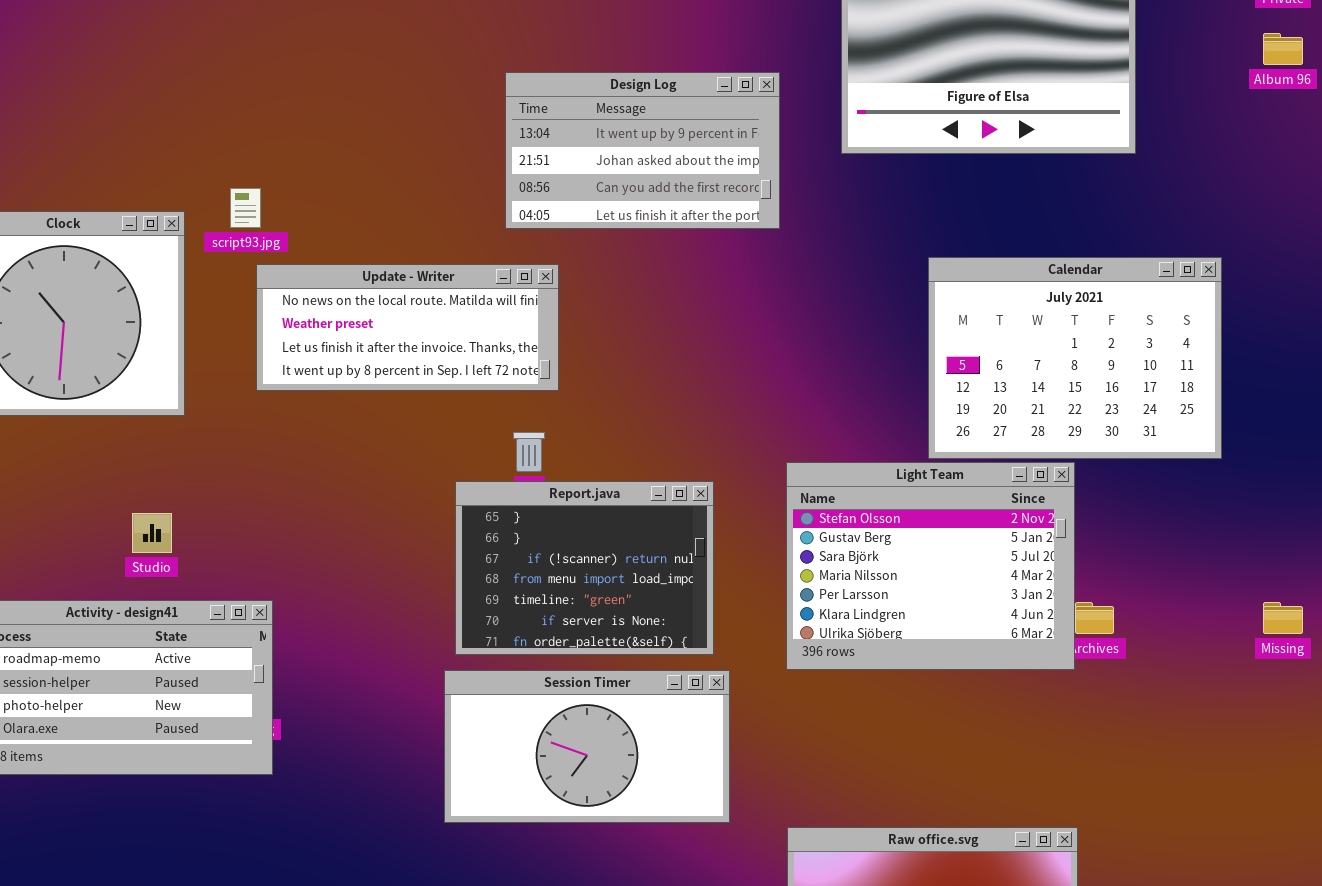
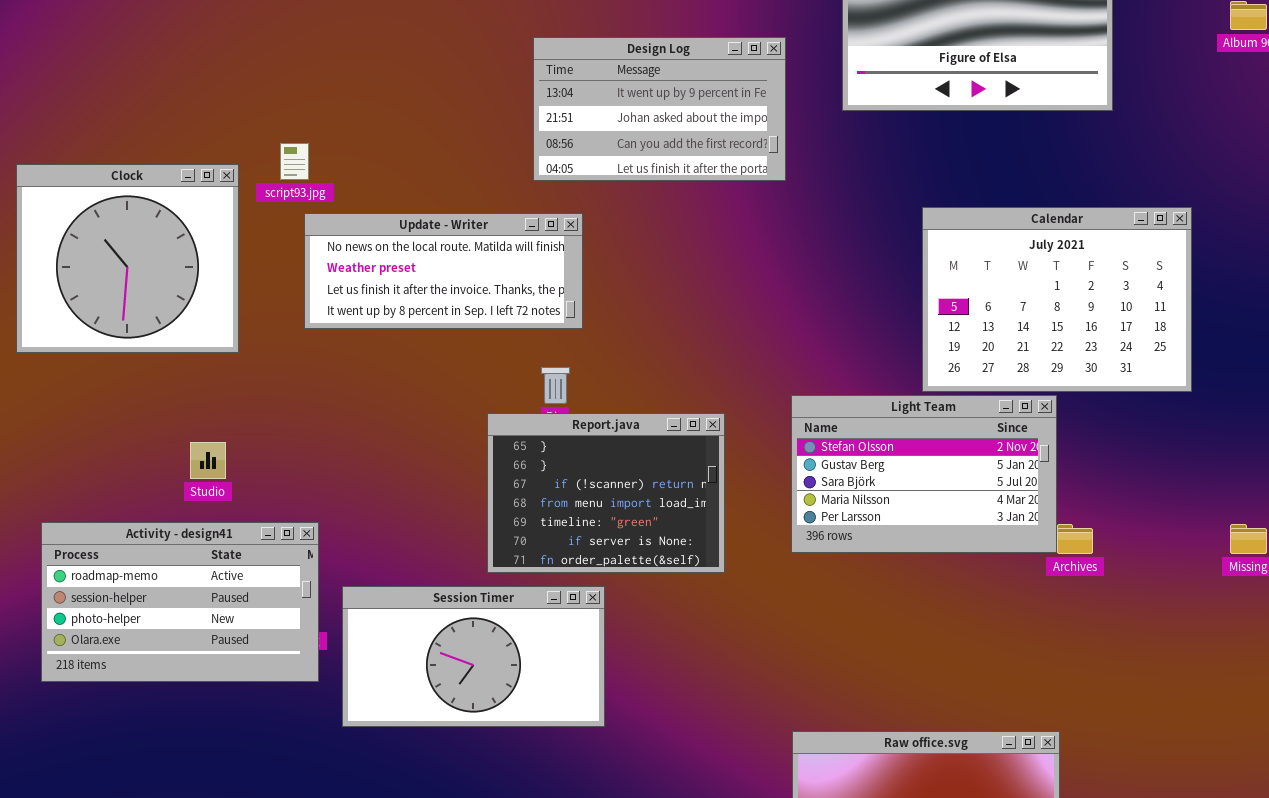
Light Team: [786,462,1075,670] -> [791,395,1057,553], resized
Session Timer: [444,670,730,823] -> [342,586,605,727], moved

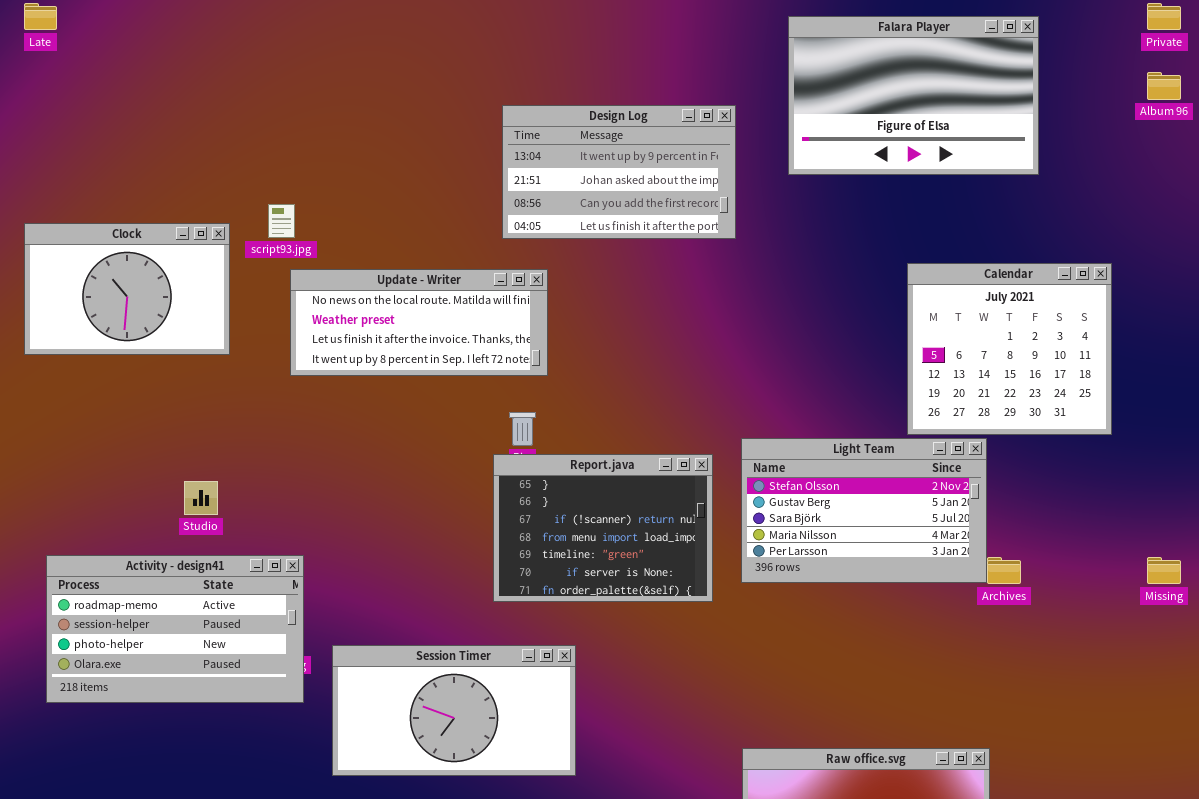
Clock: [16,164,239,353] -> [24,223,230,355], resized
Calendar: [922,207,1192,392] -> [907,263,1112,435], resized
Report.java: [487,413,725,573] -> [493,454,713,602], moved
Session Timer: [342,586,605,727] -> [332,645,576,776], moved

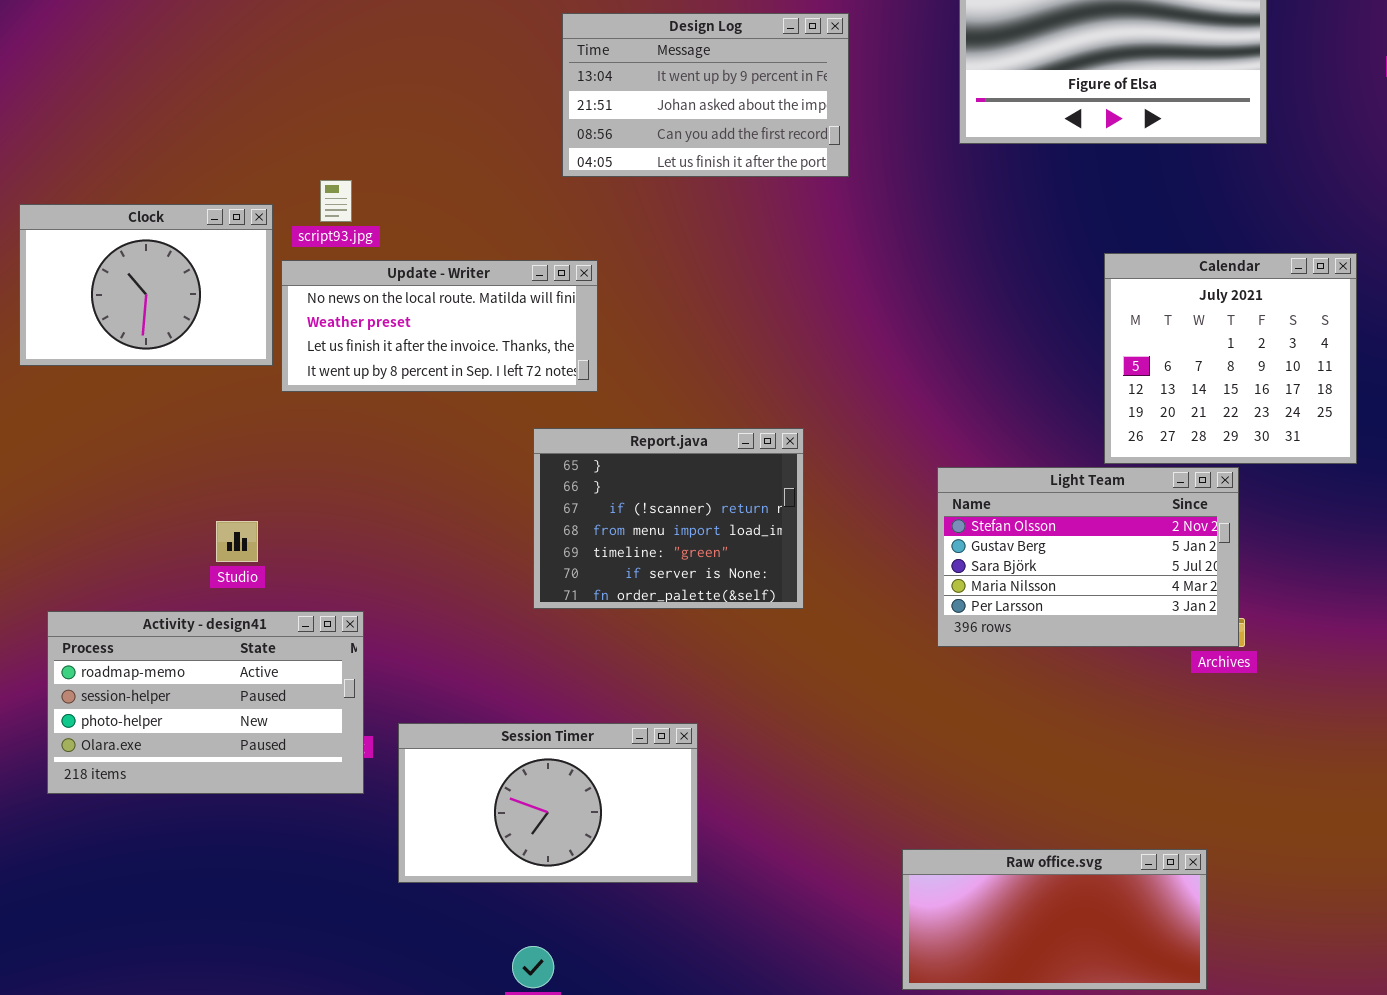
Design Log: [502,105,736,239] -> [562,13,849,177], moved
Update - Writer: [290,269,548,376] -> [281,260,598,392], moved
Light Team: [741,438,987,583] -> [937,467,1239,647], moved
Report.java: [493,454,713,602] -> [533,428,804,609], moved

